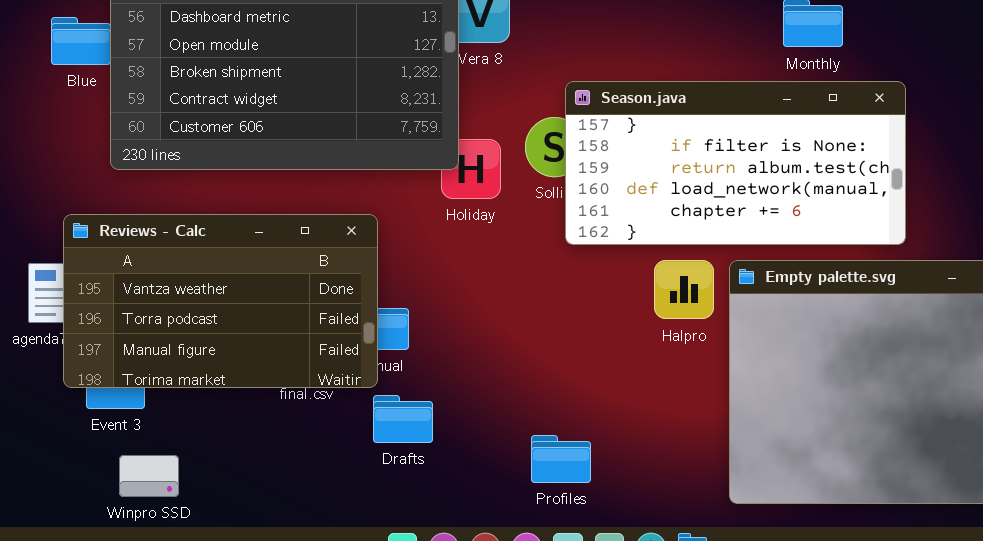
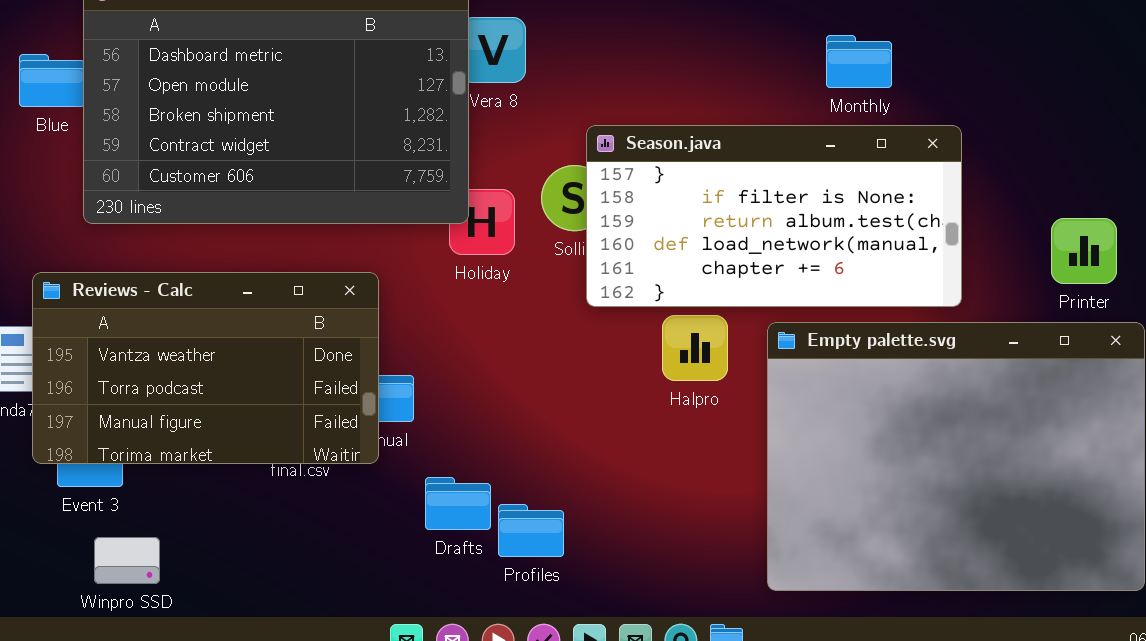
Halpro: [654,260,714,319] -> [662,315,728,381], moved
Drafts: [373,395,433,443] -> [425,477,491,530], moved
Profiles: [531,435,591,483] -> [498,504,564,557], moved

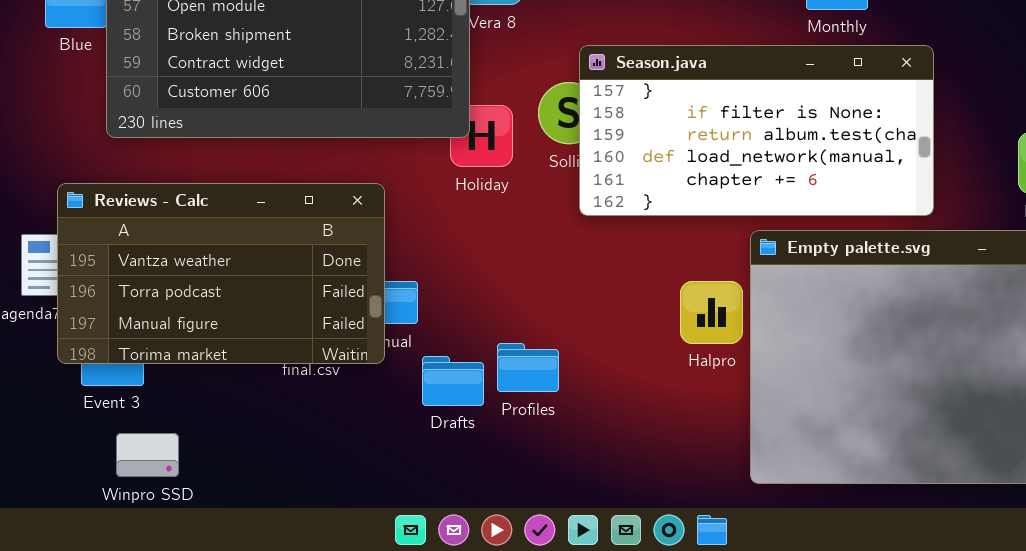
Halpro: [662,315,728,381] -> [680,281,743,344], moved
Drafts: [425,477,491,530] -> [422,356,484,406], moved
Profiles: [498,504,564,557] -> [497,343,559,392], moved

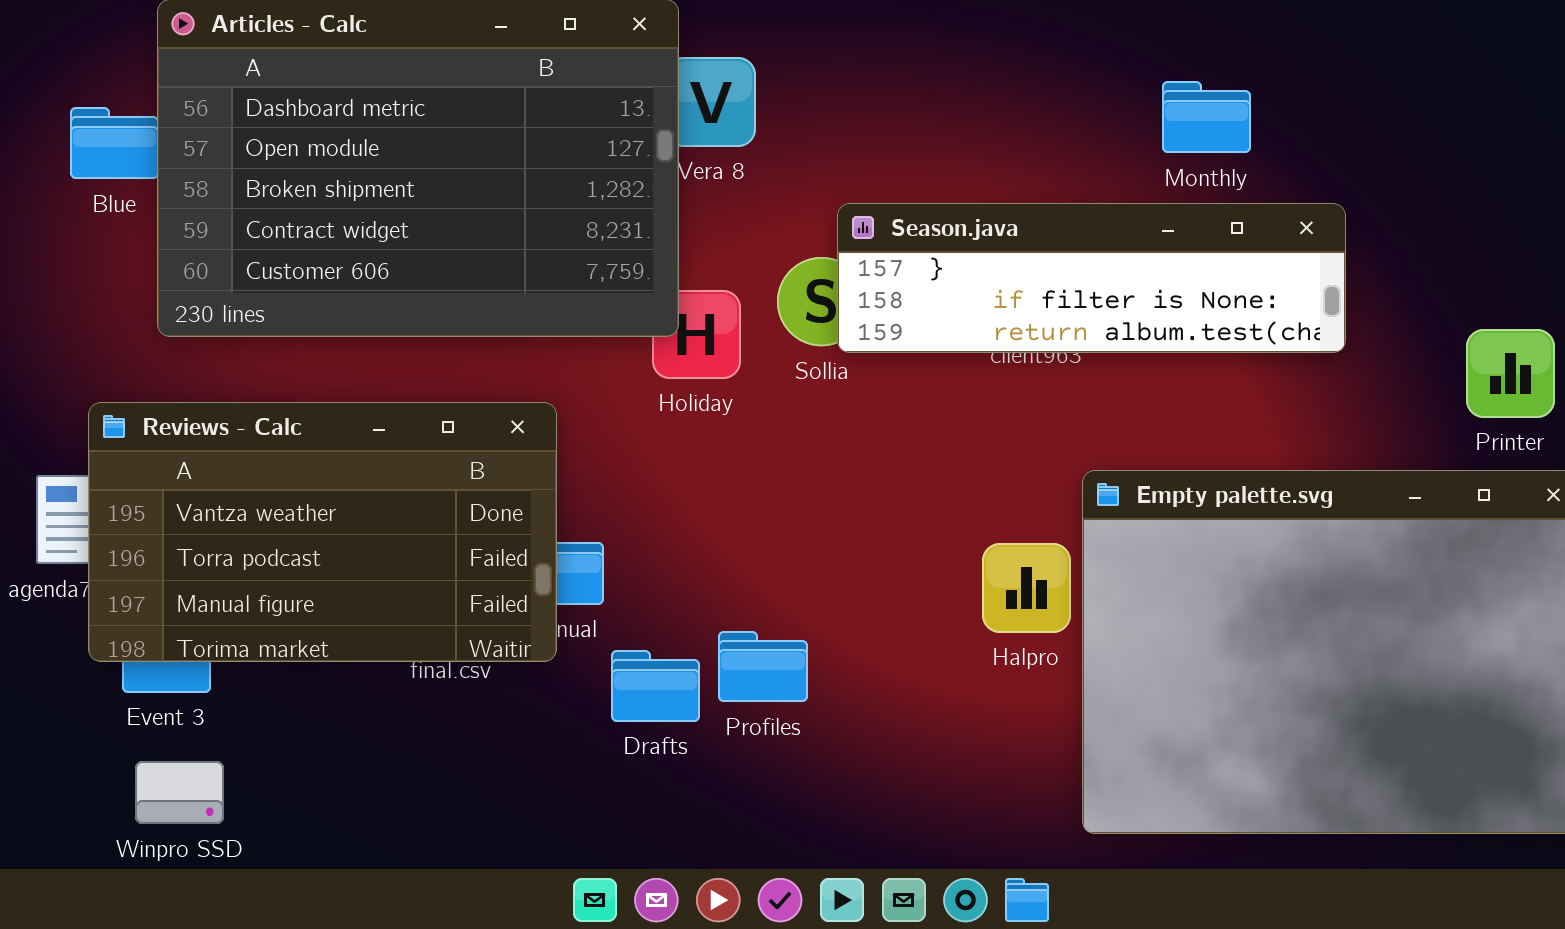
Season.java: [579,45,934,216] -> [837,203,1346,353], resized
Winpro SSD: [116,433,179,477] -> [135,761,224,824], moved

